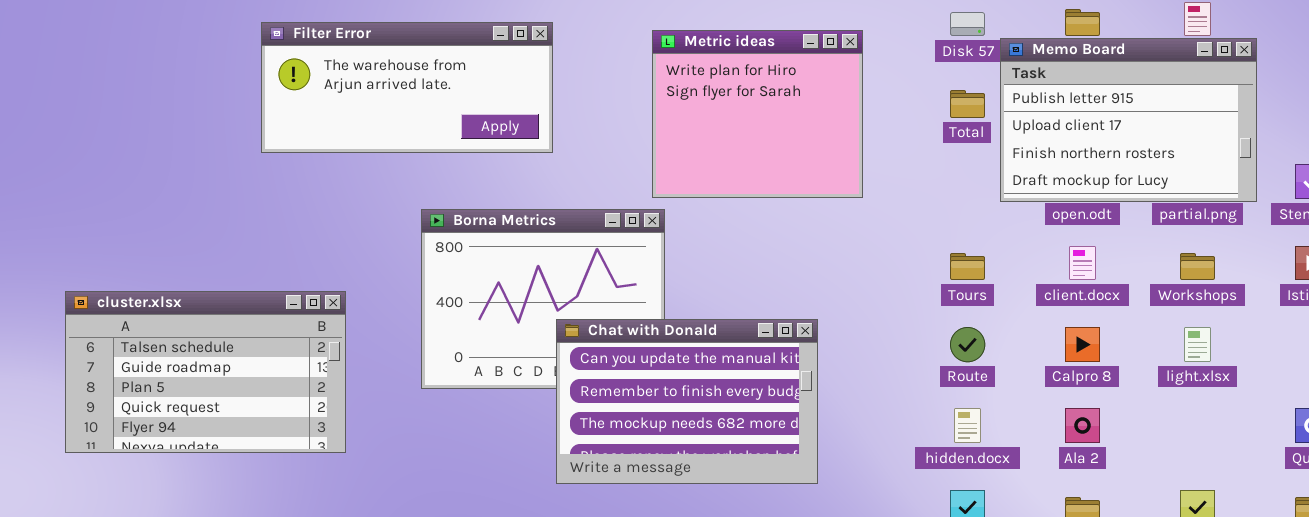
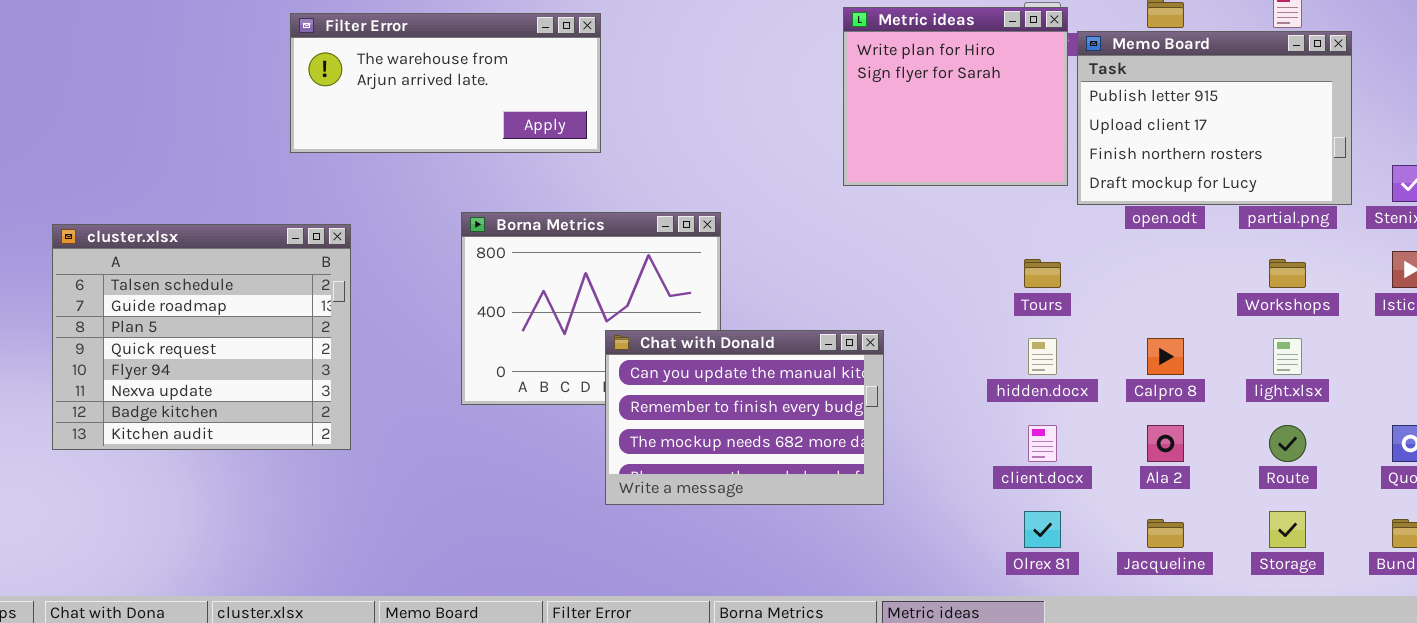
Metric ideas: [652,30,863,198] -> [843,7,1068,186], moved
client.docx: [1069,246,1096,280] -> [1028,425,1057,462], moved
cluster.xlsx: [65,291,346,453] -> [52,224,351,450], moved, resized
Route: [950,327,985,362] -> [1269,425,1306,462], moved
hidden.docx: [954,408,981,443] -> [1028,338,1057,375], moved

